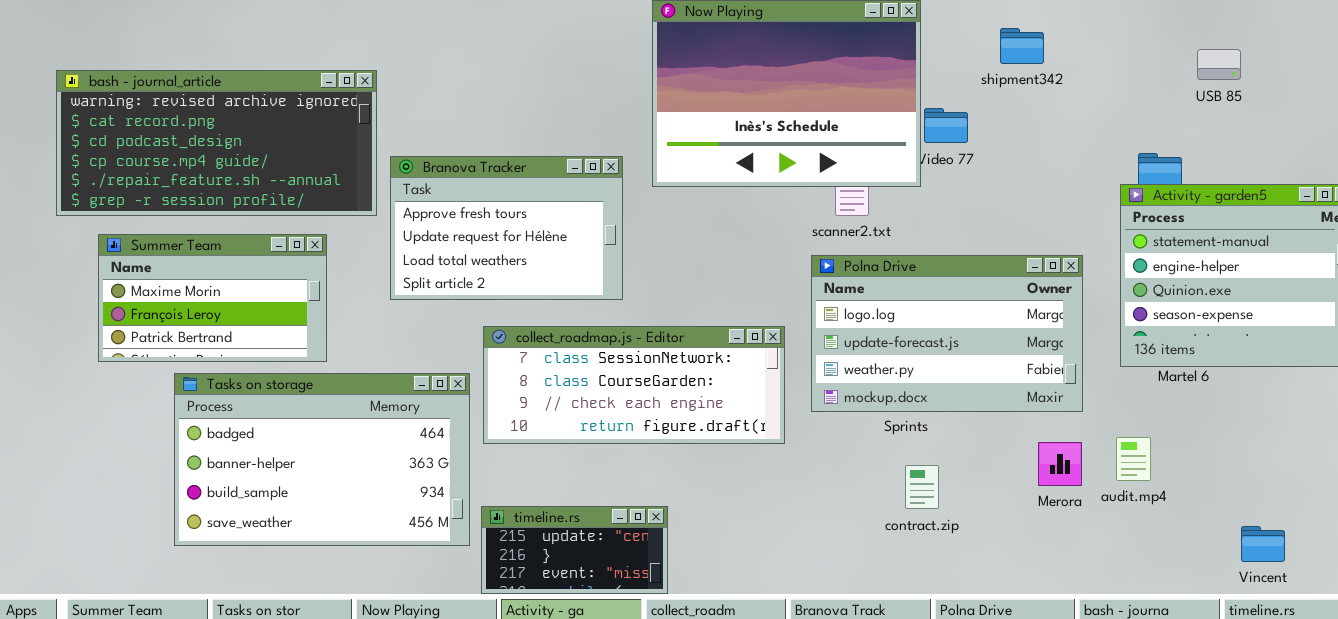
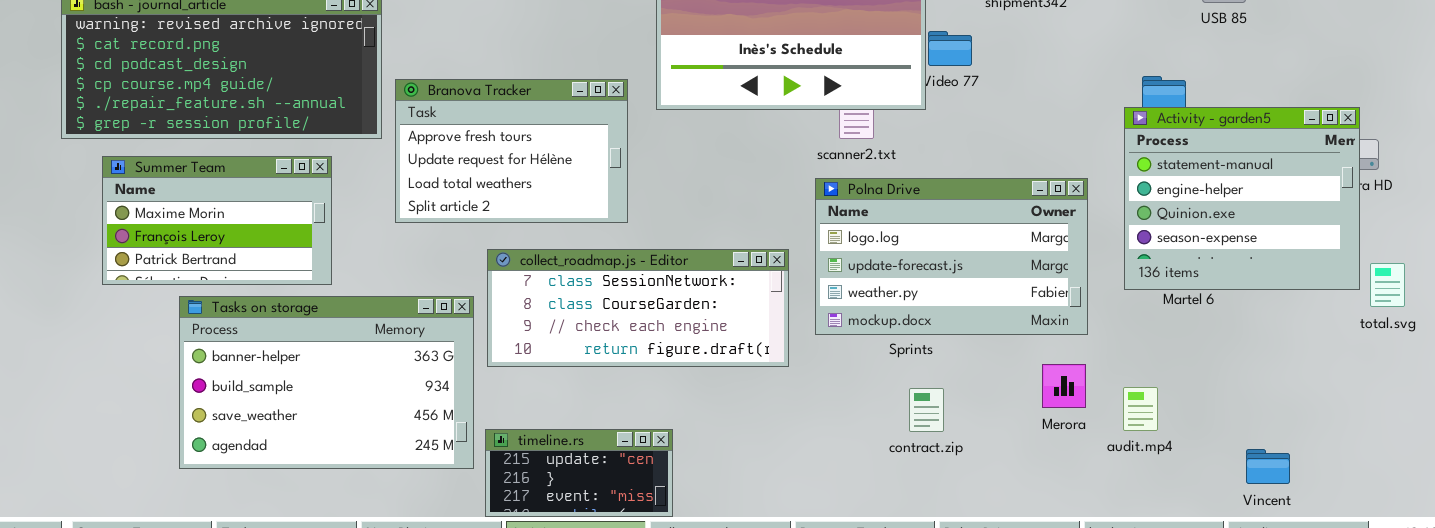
Tasks on storage: [174,373,470,546] -> [179,296,474,469], scrolled down 1 row
audit.mp4: [1116,437,1151,481] -> [1123,387,1158,431], moved

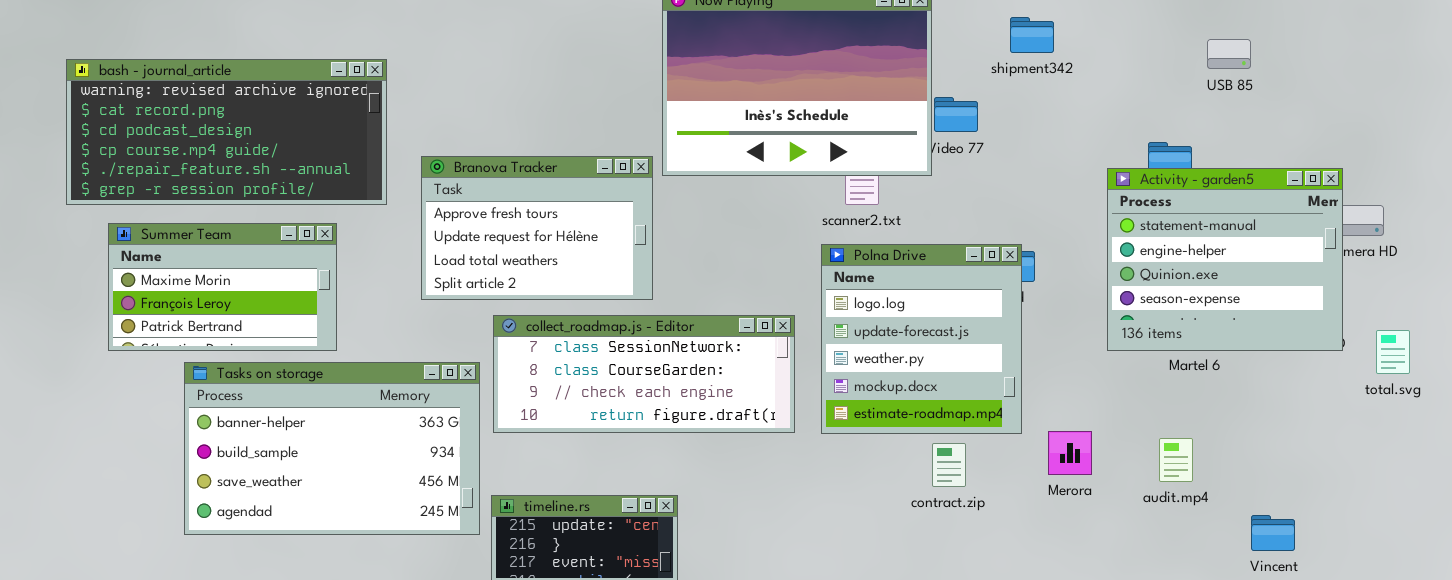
Branova Tracker: [395,79,628,223] -> [421,156,653,300], moved
Activity - garden5: [1124,107,1360,290] -> [1107,168,1343,351], moved
Polna Drive: [815,178,1088,335] -> [821,244,1022,434], resized
audit.mp4: [1123,387,1158,431] -> [1159,438,1193,482], moved
contract.zip: [909,388,944,432] -> [932,443,966,487], moved

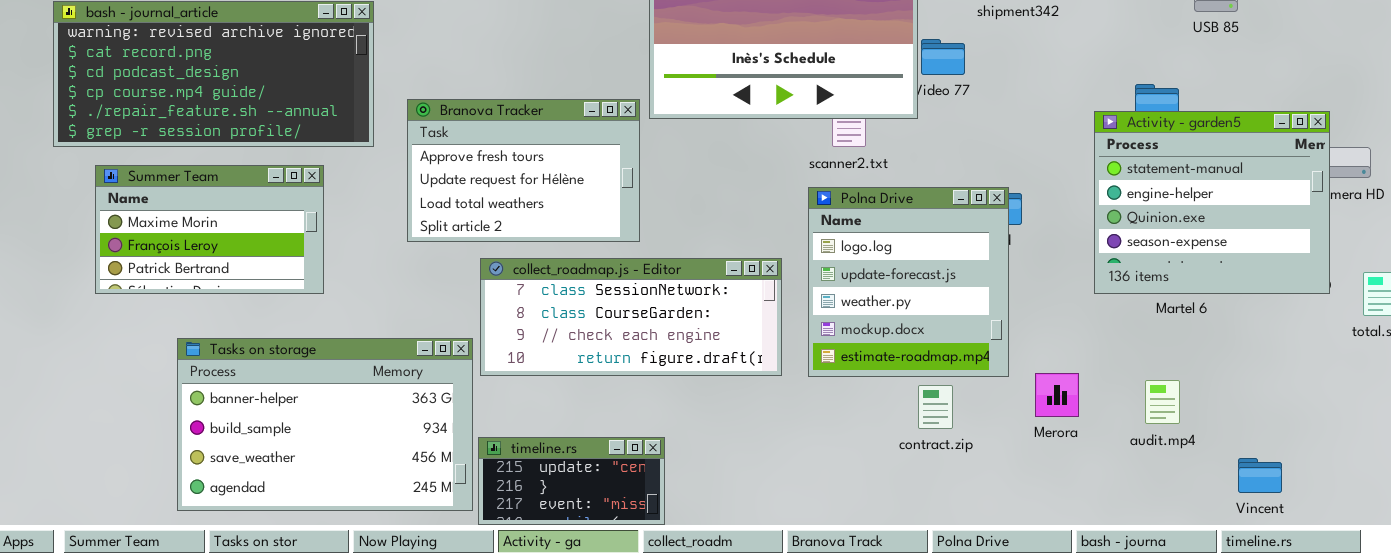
Tasks on storage: [184,362,480,535] -> [177,338,473,511], moved

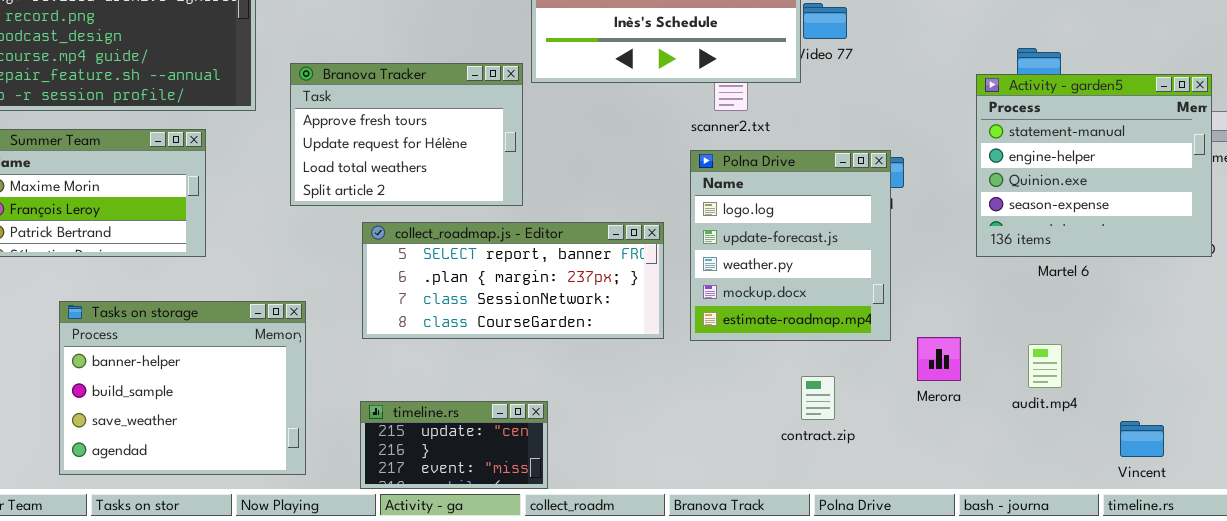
collect_roadmap.js - Editor: [480,258,782,376] -> [362,222,664,339], scrolled up 2 rows
Tasks on storage: [177,338,473,511] -> [59,301,306,475], resized
contract.zip: [918,385,953,429] -> [801,376,835,420], moved

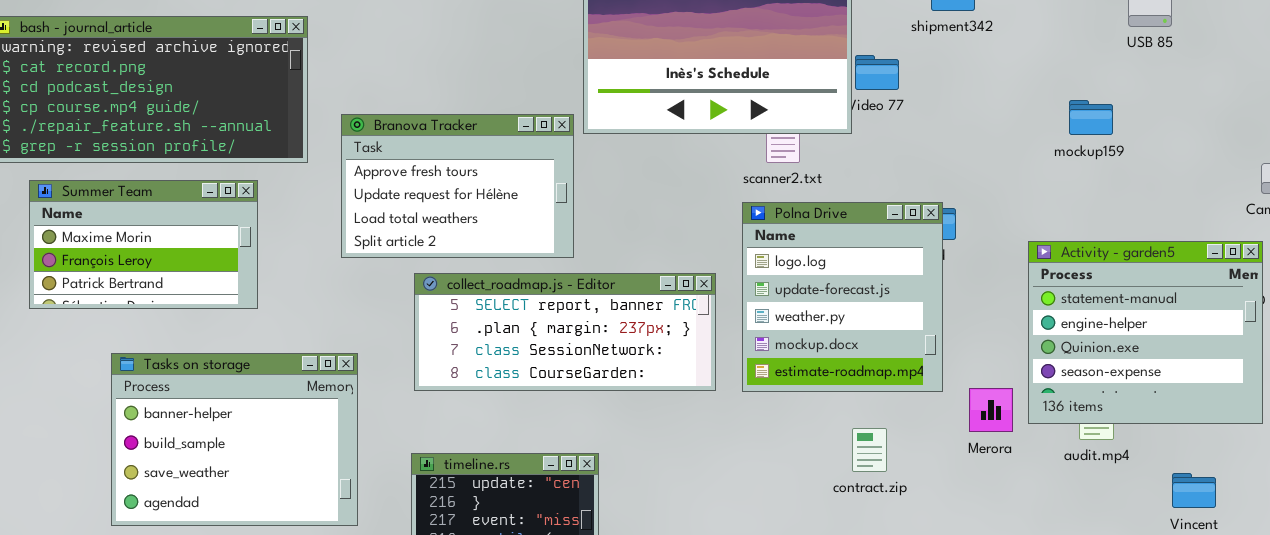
Activity - garden5: [976,74,1212,257] -> [1028,241,1263,424], moved

